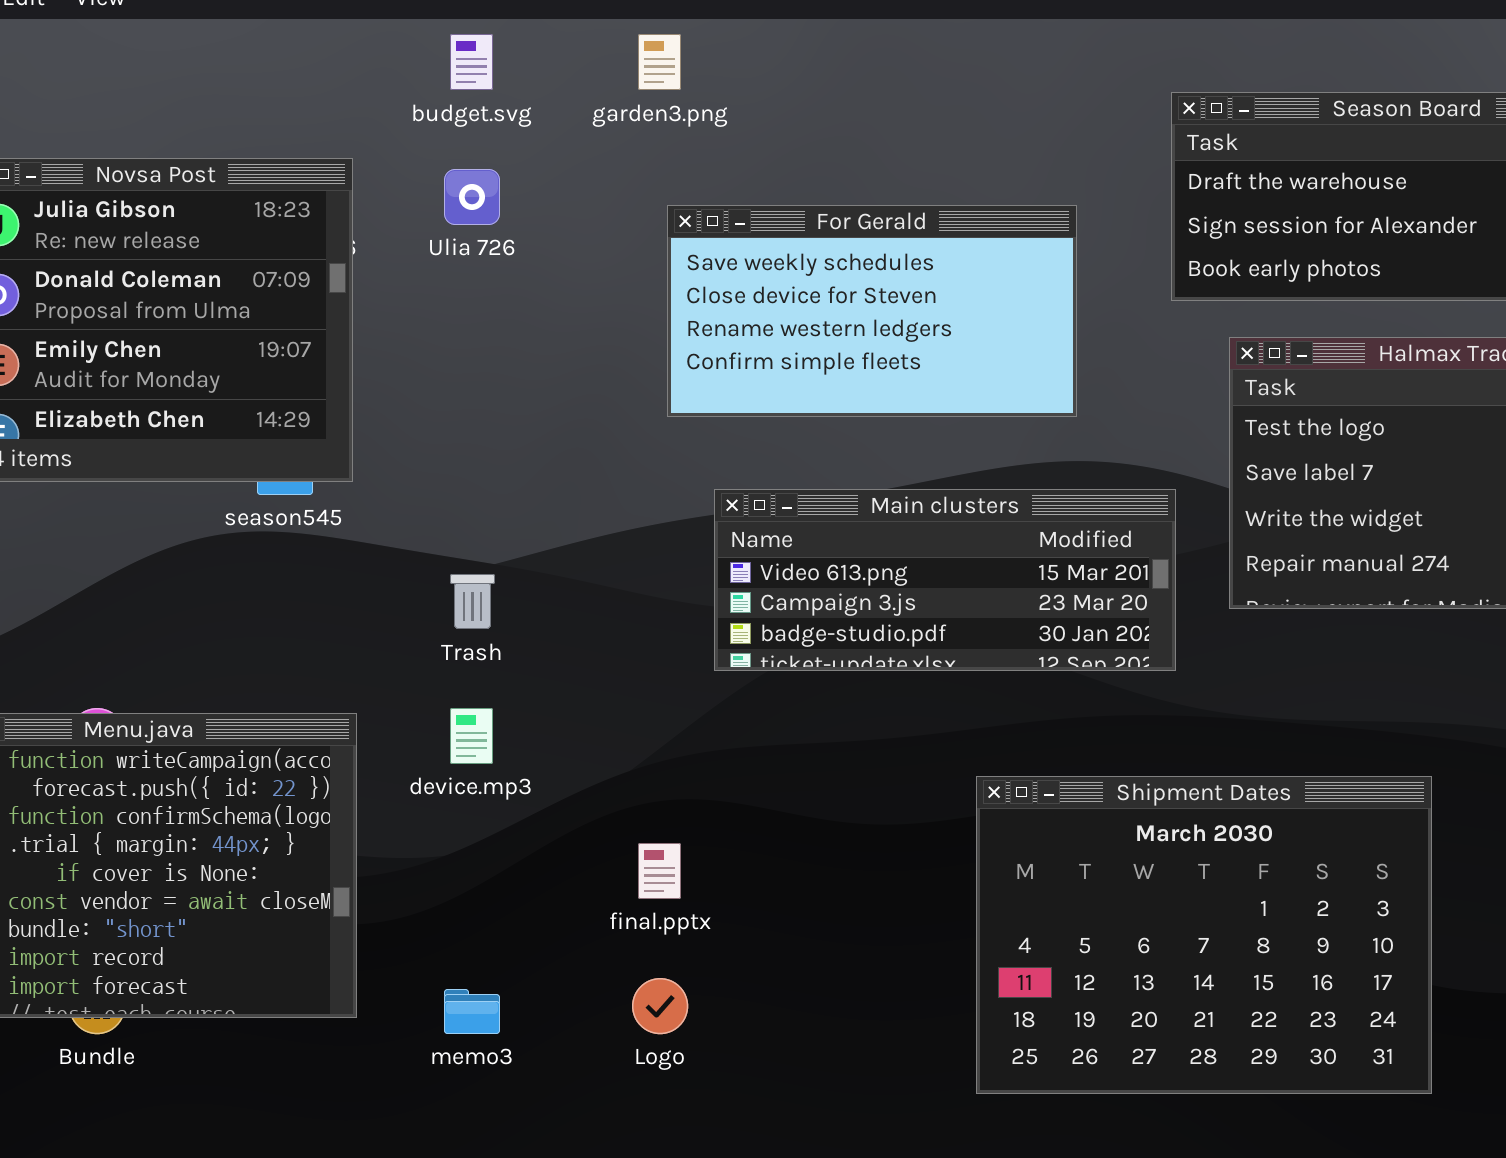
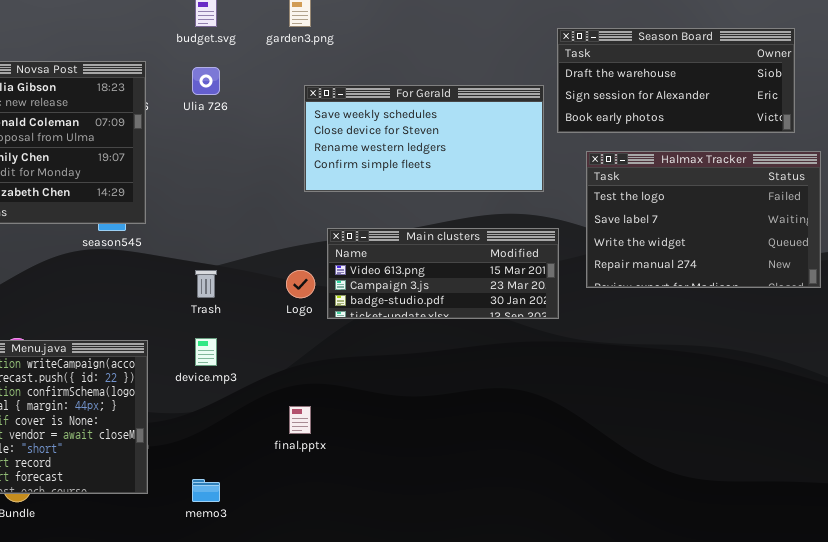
For Gerald: [667,205,1077,417] -> [304,85,544,192], resized
Shipment Dates: [976,776,1432,1094] -> none, closed
Logo: [632,978,688,1034] -> [286,270,315,298], moved

